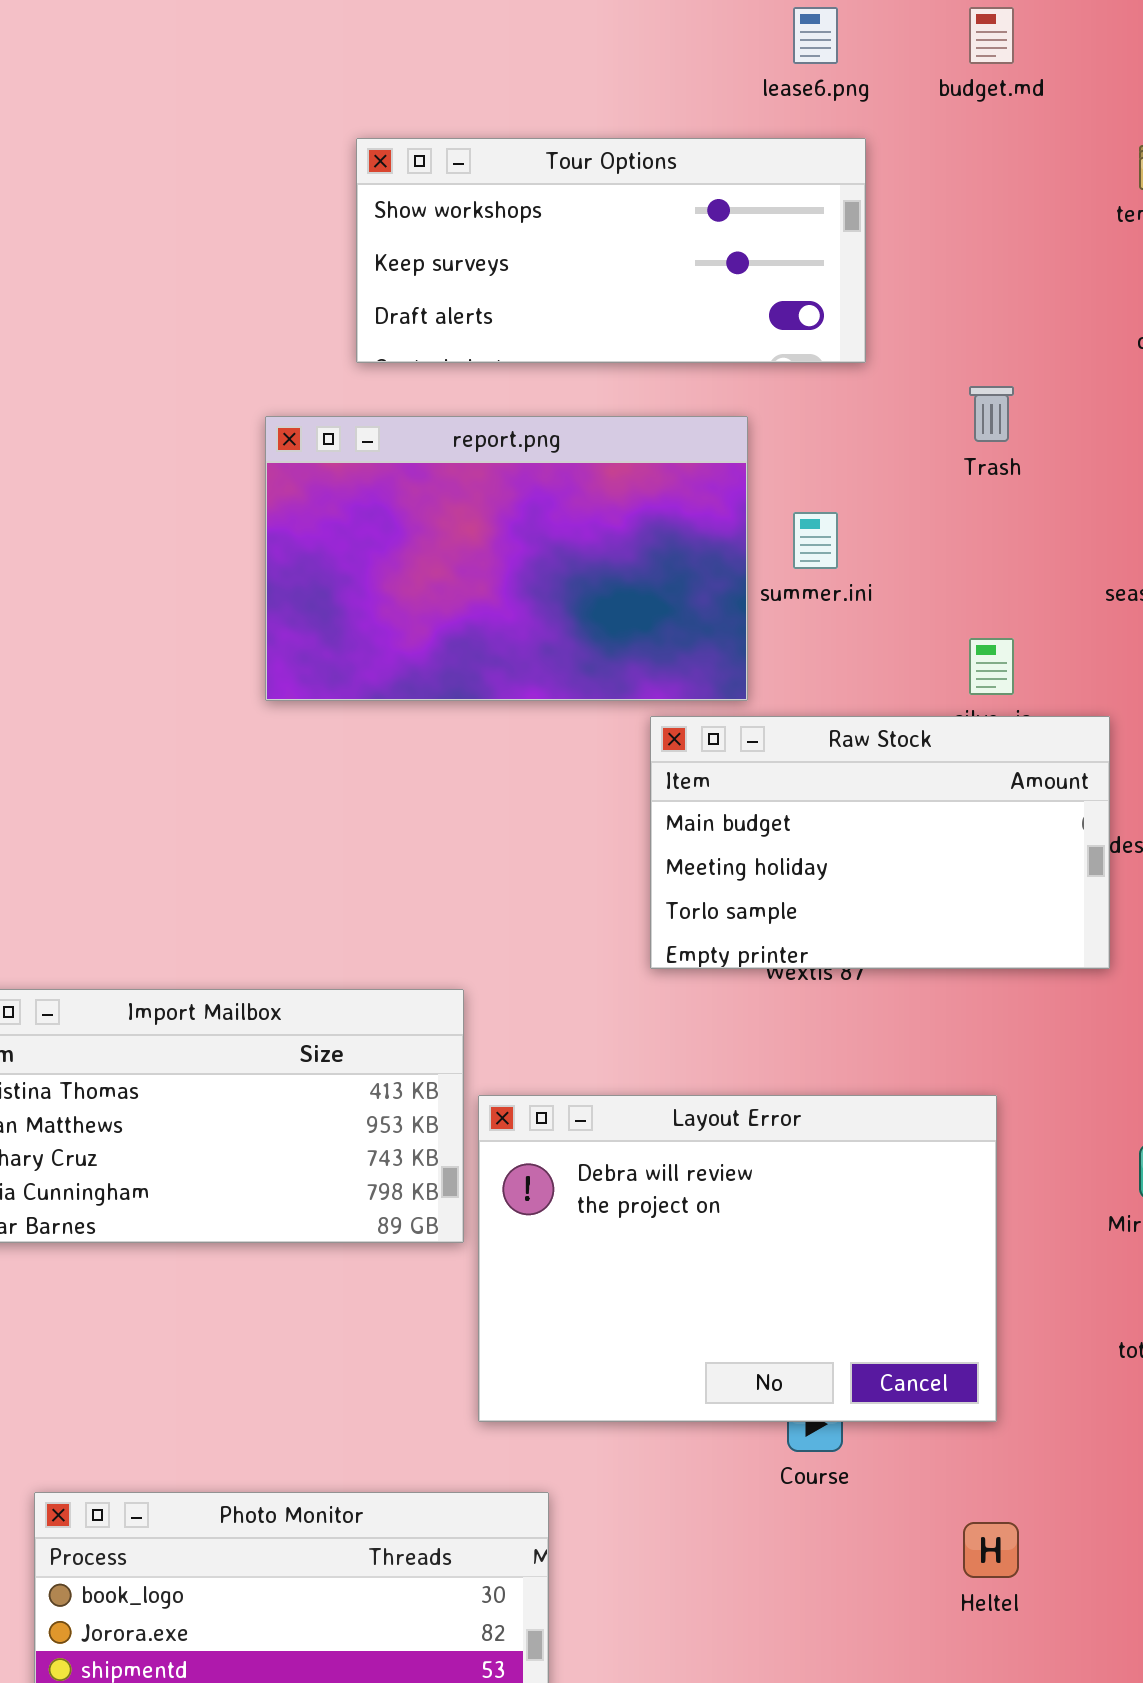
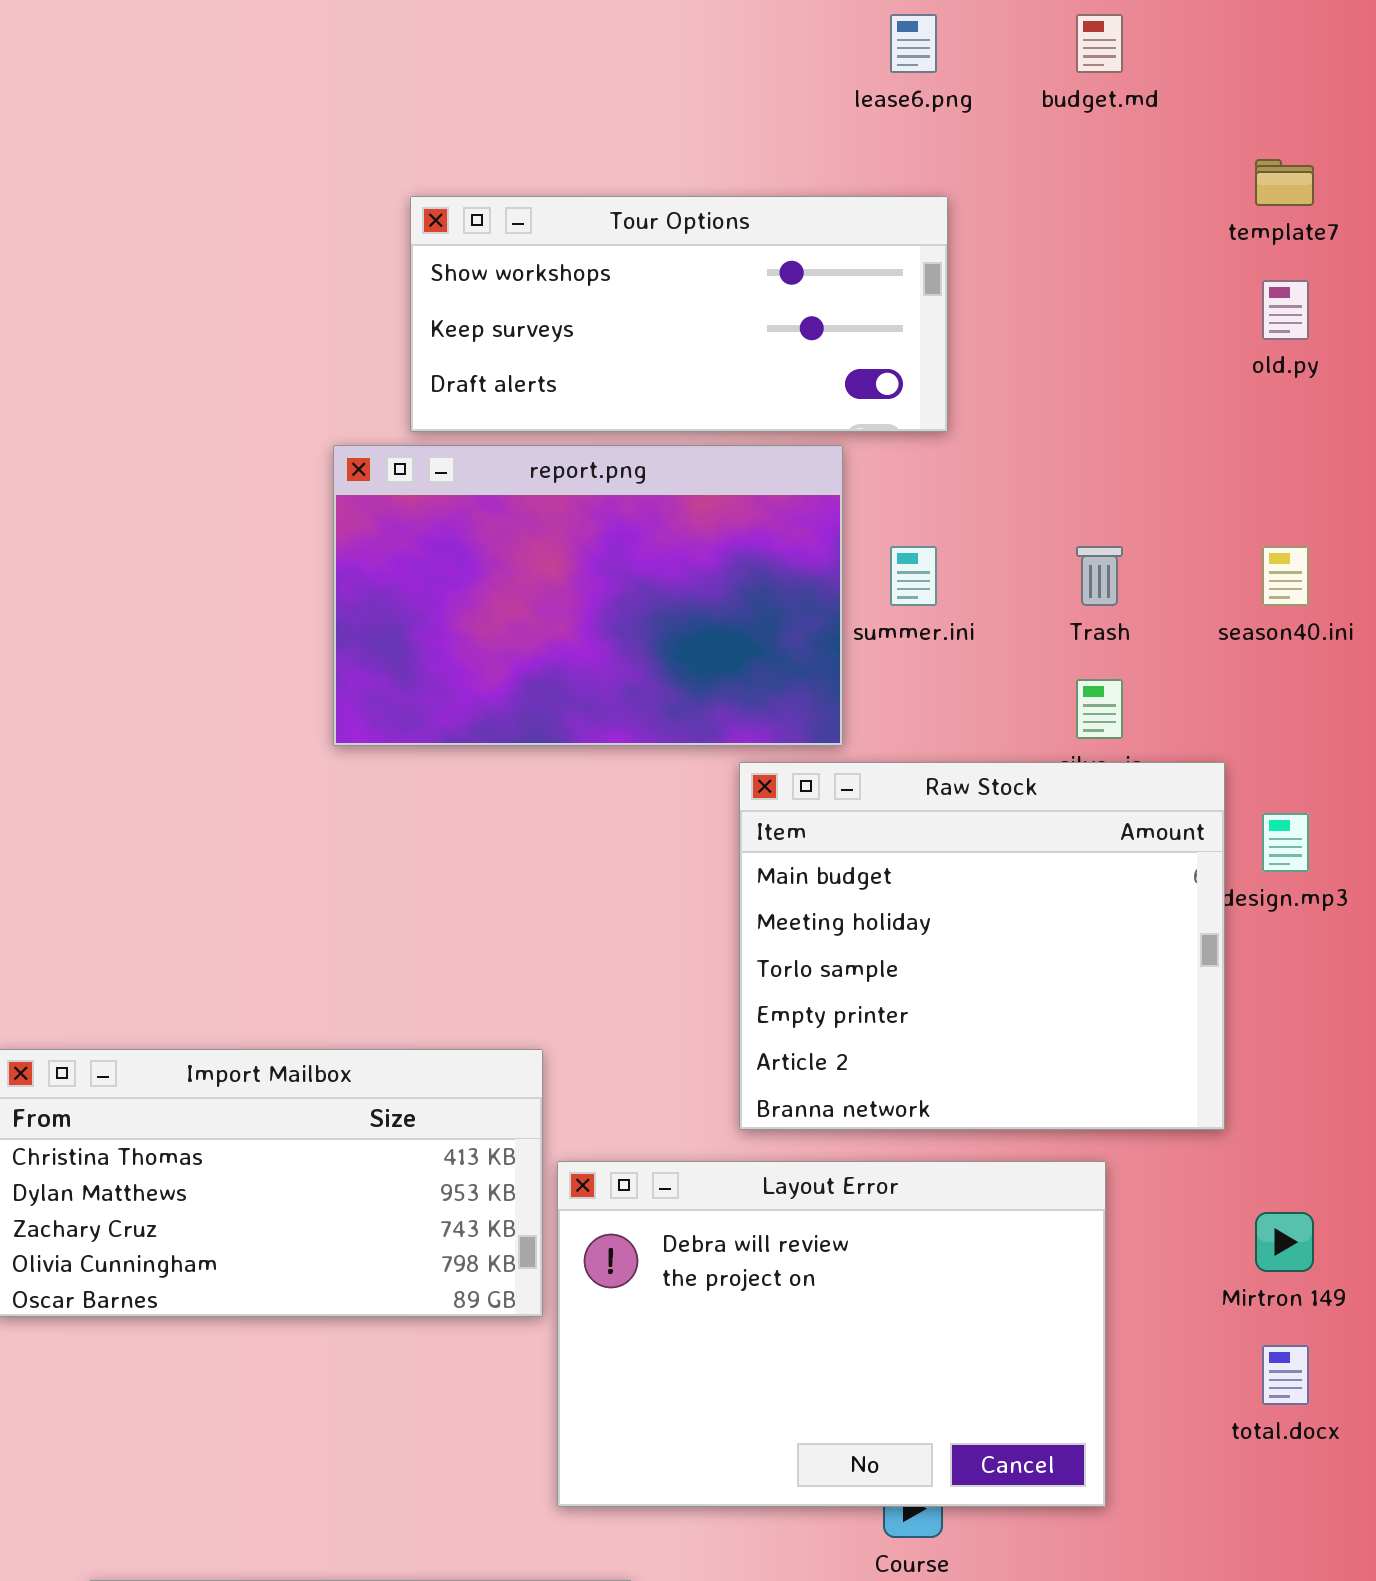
Tour Options: [356,138,866,363] -> [410,196,948,432], moved
Trash: [969,386,1014,442] -> [1076,546,1123,606], moved
Raw Stock: [650,716,1110,969] -> [739,762,1225,1130], resized

